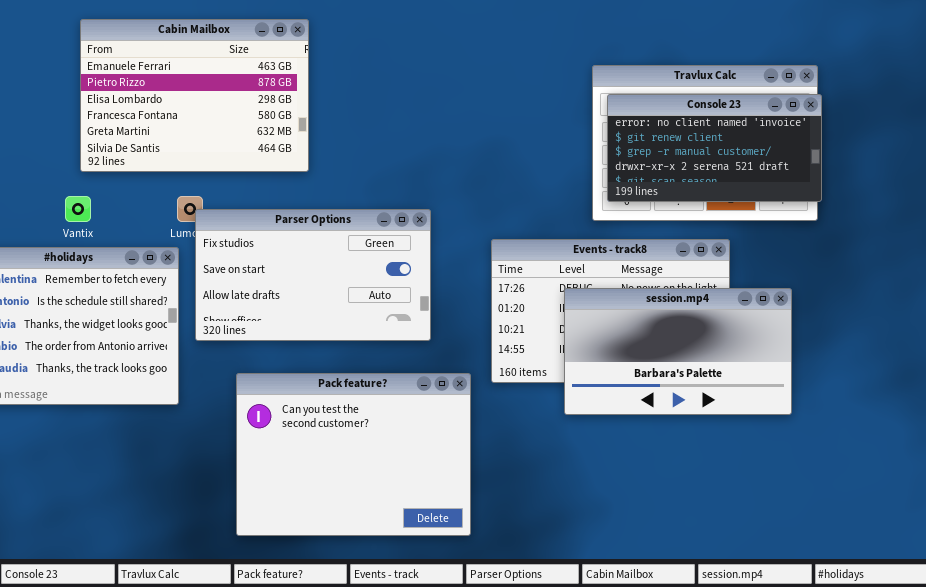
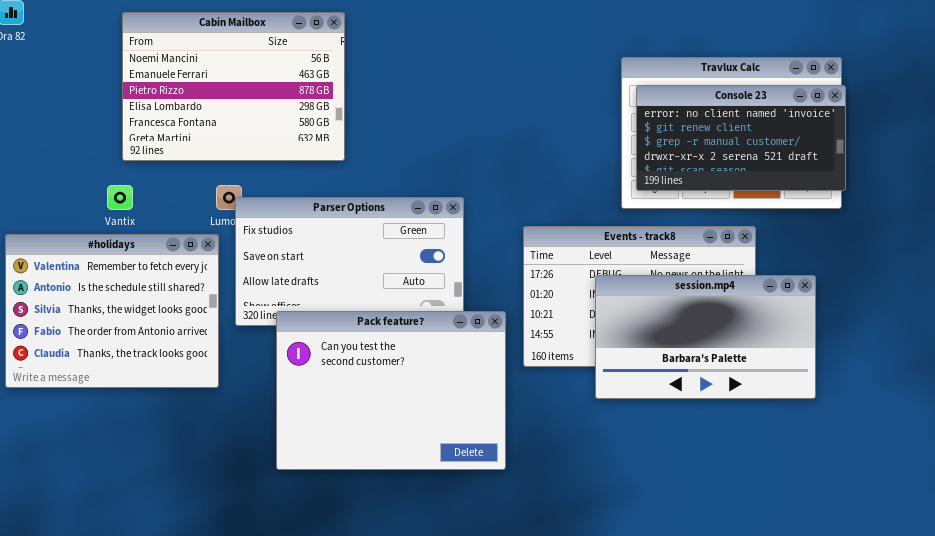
Cabin Mailbox: [80,19,309,172] -> [122,12,345,161], scrolled up 1 row
Pack feature?: [236,373,471,536] -> [276,311,506,470], moved

